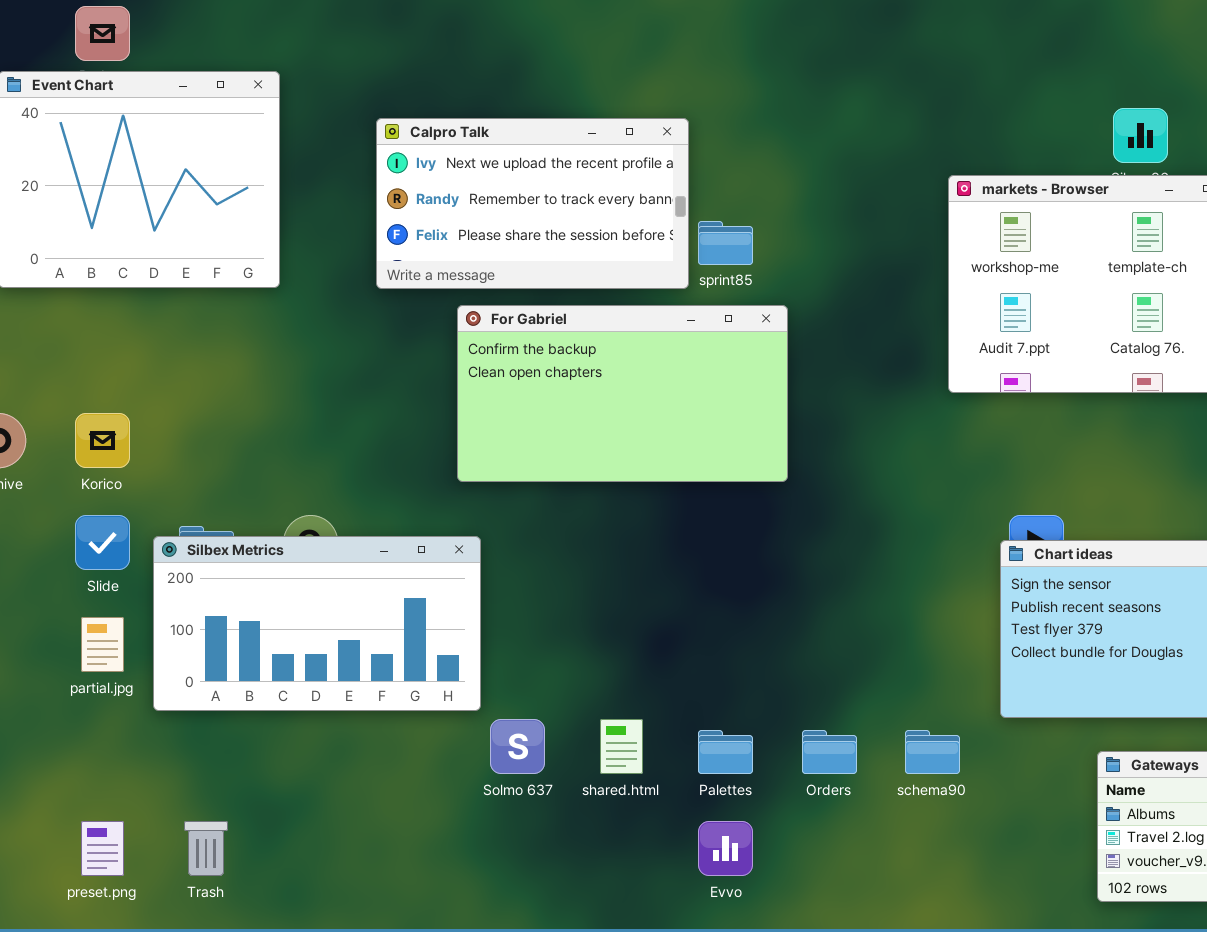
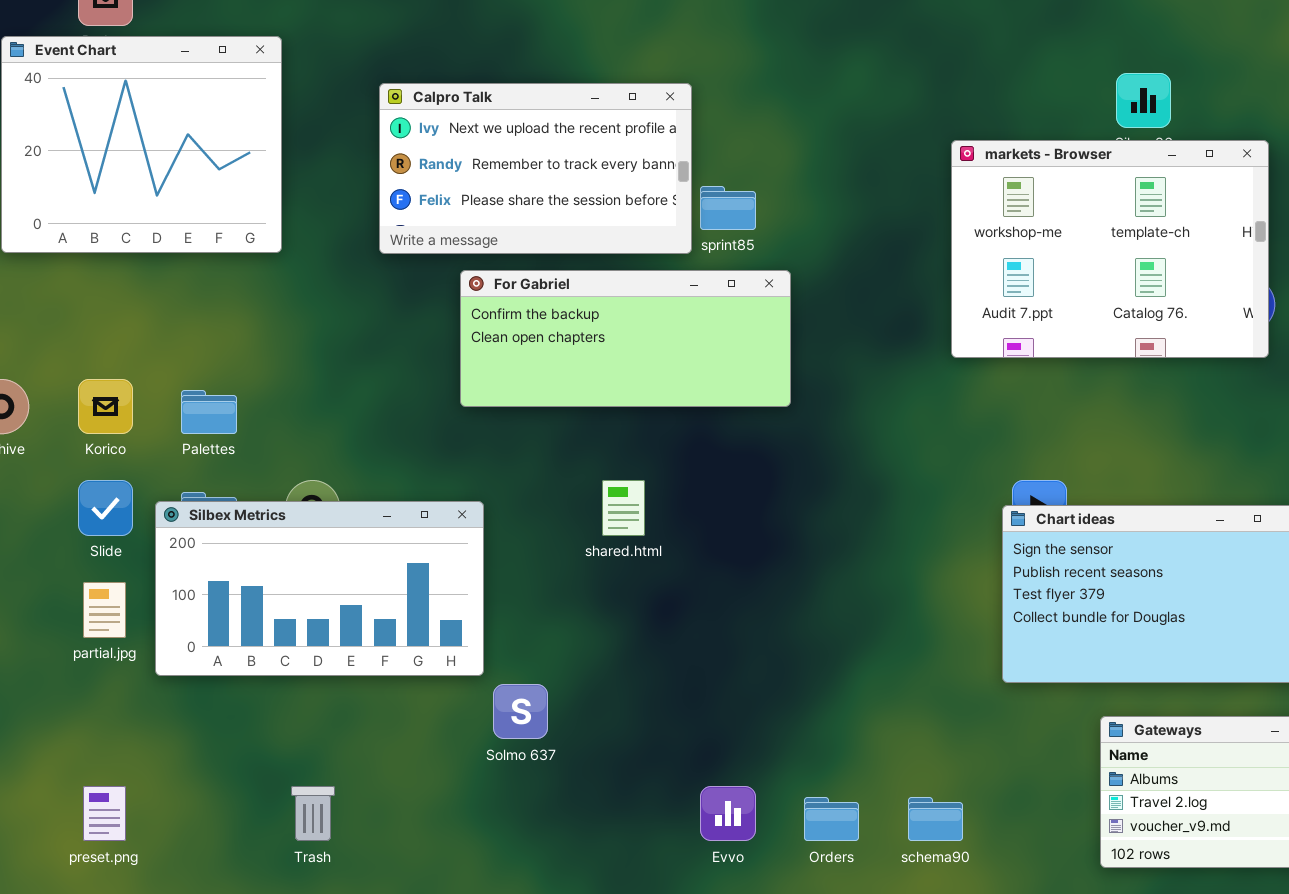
For Gabriel: [457,305,788,482] -> [460,270,791,407], resized
shared.html: [600,719,643,774] -> [602,480,645,536], moved
Palettes: [698,730,753,774] -> [181,390,237,434], moved
Orders: [802,730,857,774] -> [804,797,859,841], moved
schema90: [905,730,960,774] -> [908,797,963,841], moved
Trash: [184,821,228,876] -> [291,786,335,841], moved

